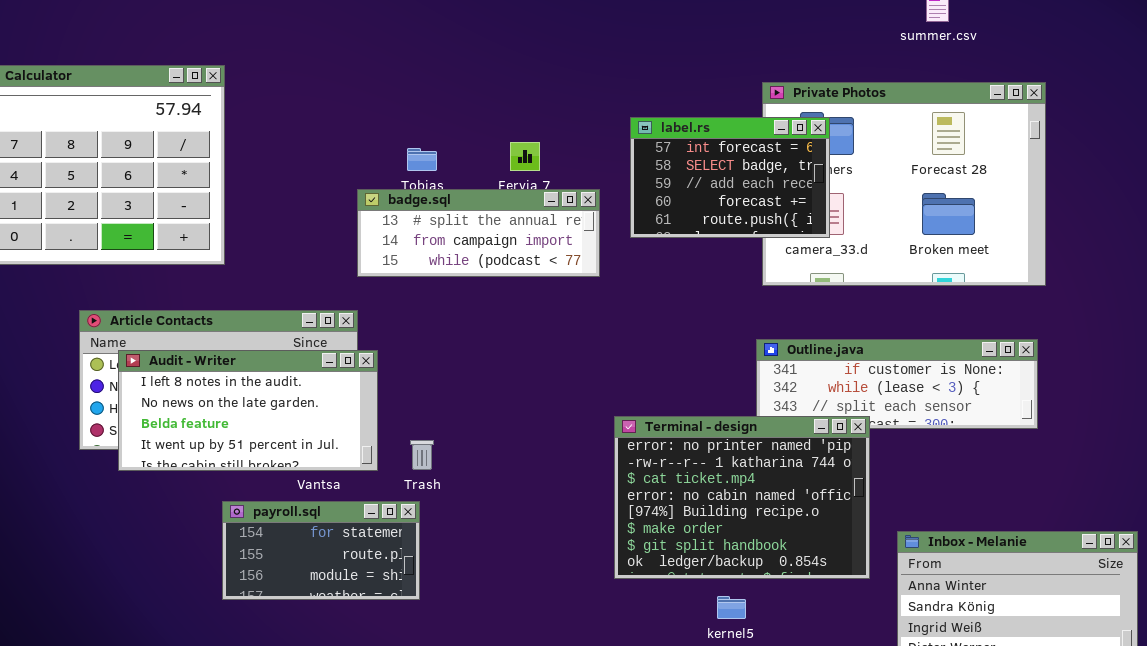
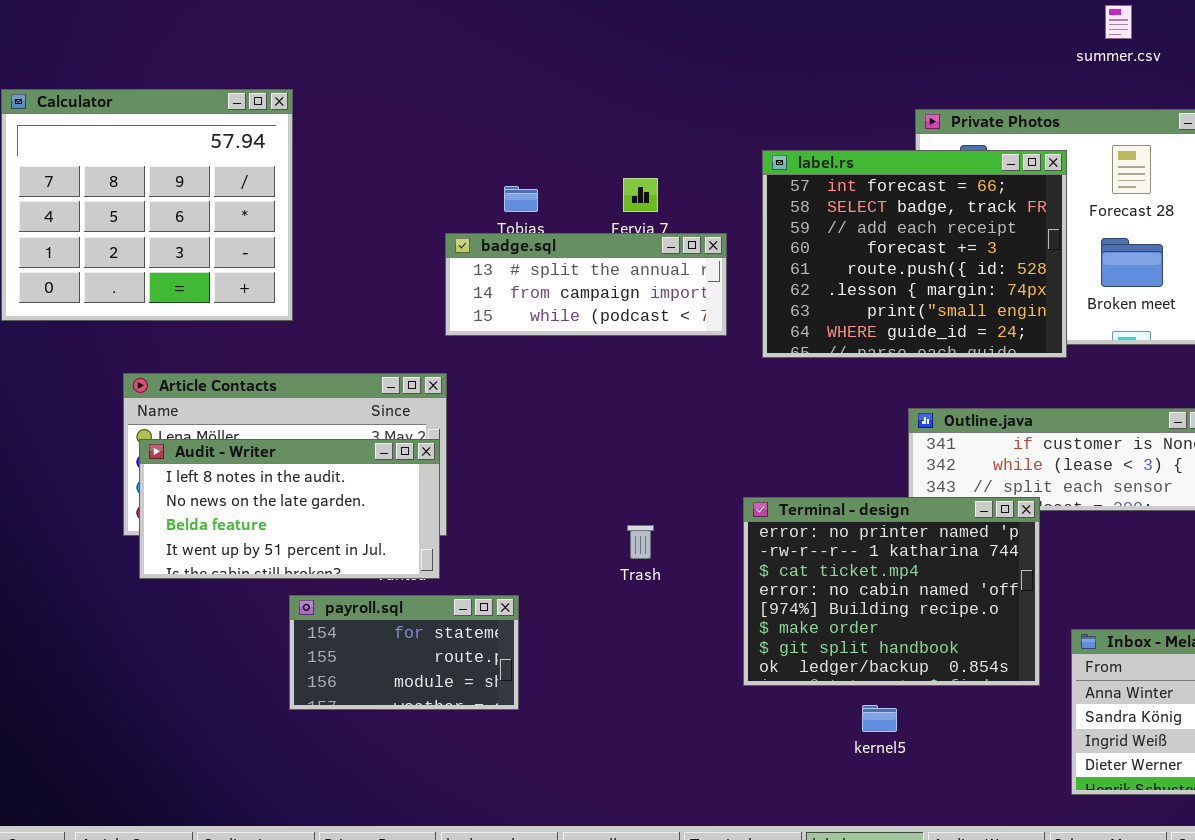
label.rs: [630,117,830,238] -> [762,150,1067,358], resized
Audit - Writer: [118,350,378,471] -> [139,439,440,579], moved
Trash: [410,440,434,470] -> [627,525,654,559], moved

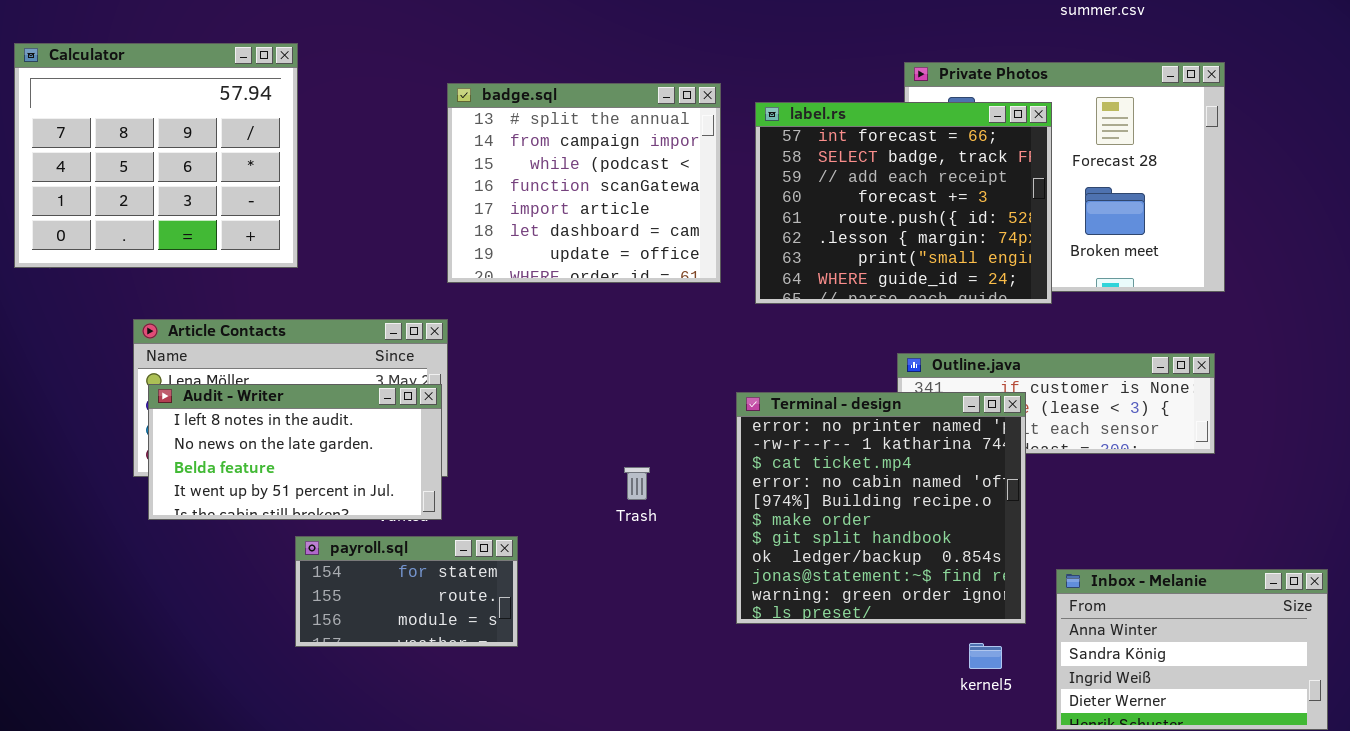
badge.sql: [445,233,727,336] -> [447,83,721,283], resized
Terminal - design: [743,497,1040,686] -> [736,392,1026,624], resized
kernel5: [862,705,897,732] -> [969,643,1002,669], moved

